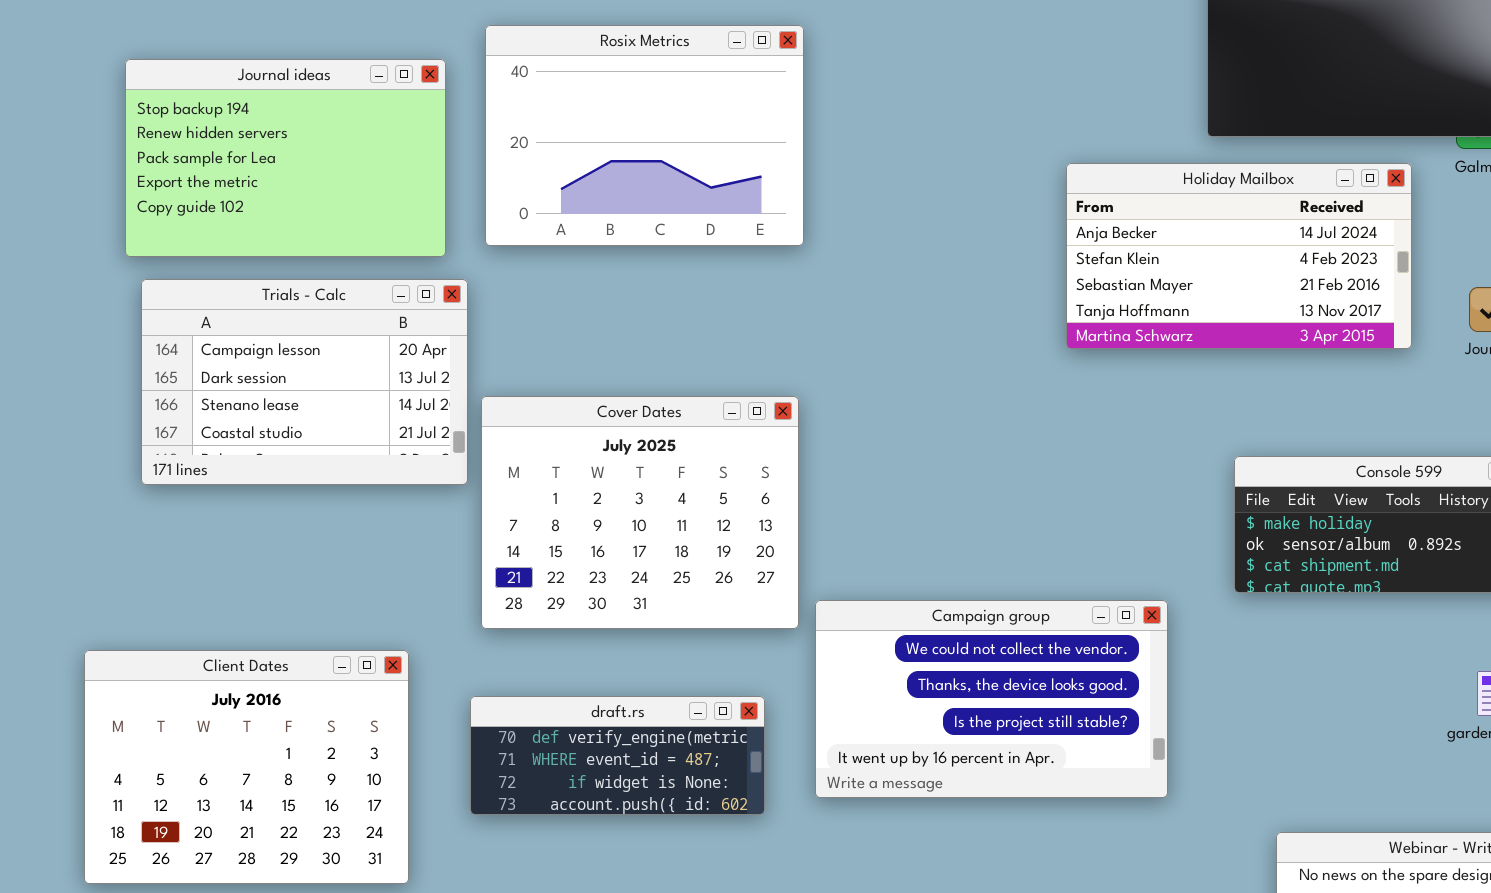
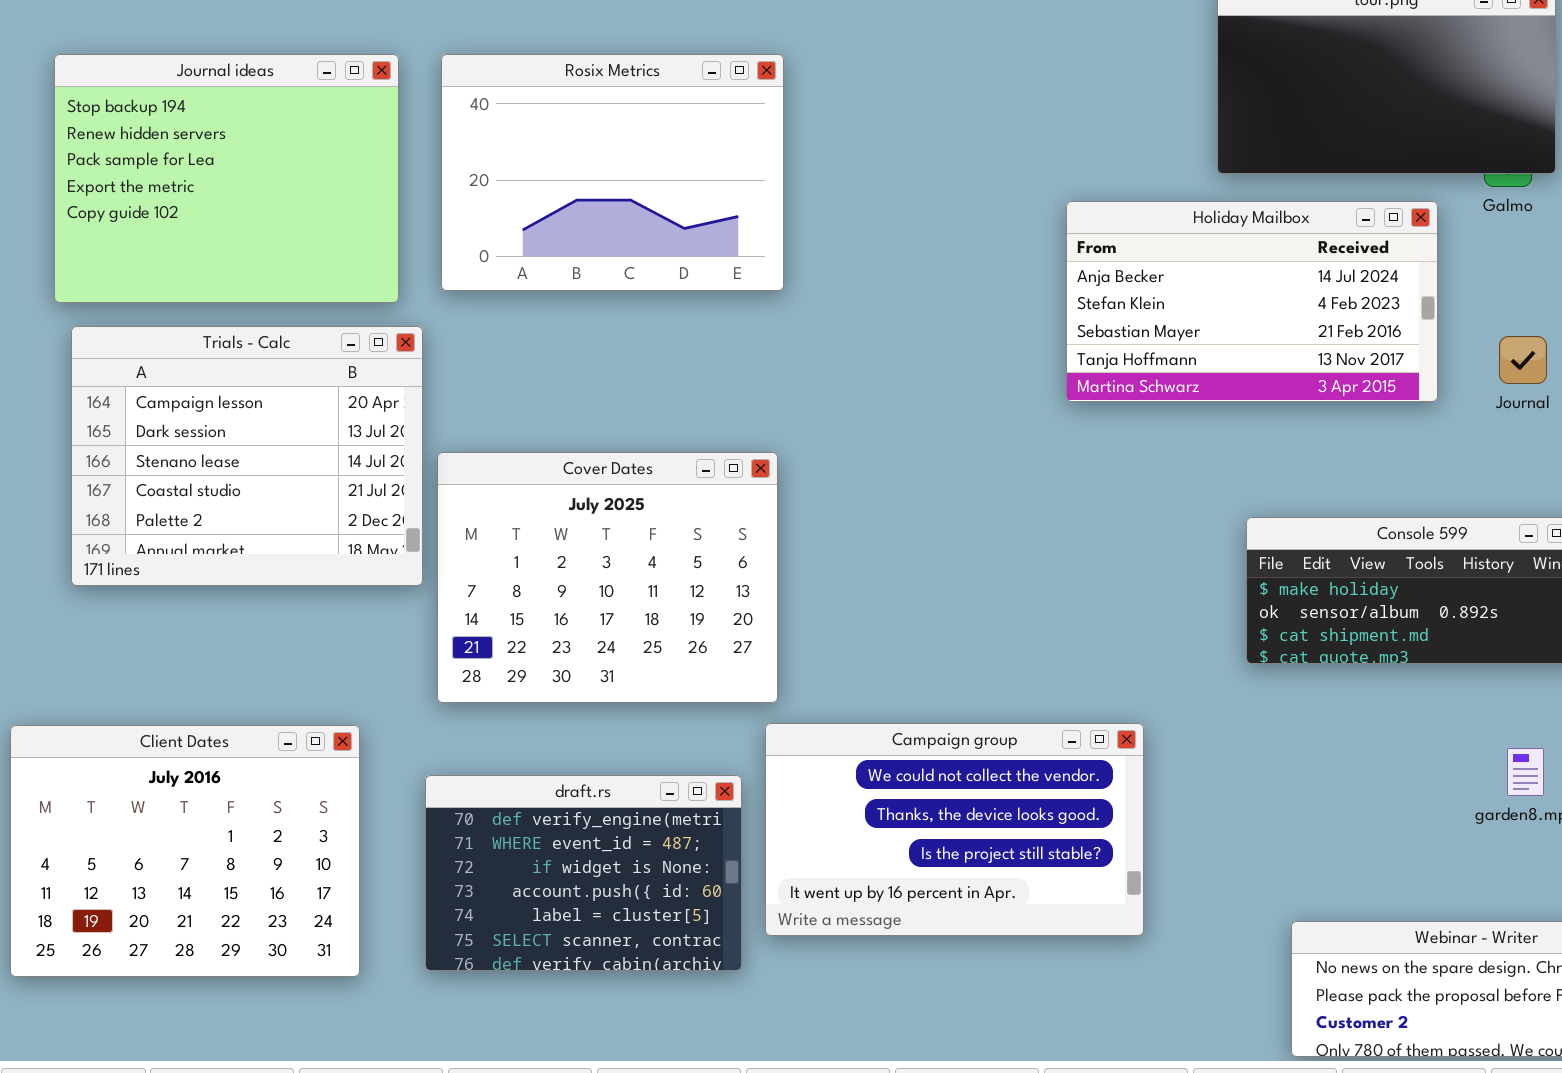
Journal ideas: [125,59,446,257] -> [54,54,399,303], resized
Trials - Calc: [141,279,468,485] -> [71,326,423,586], resized
Campaign group: [815,600,1168,798] -> [765,723,1144,936], moved
draft.rs: [470,696,765,815] -> [425,775,742,971], resized

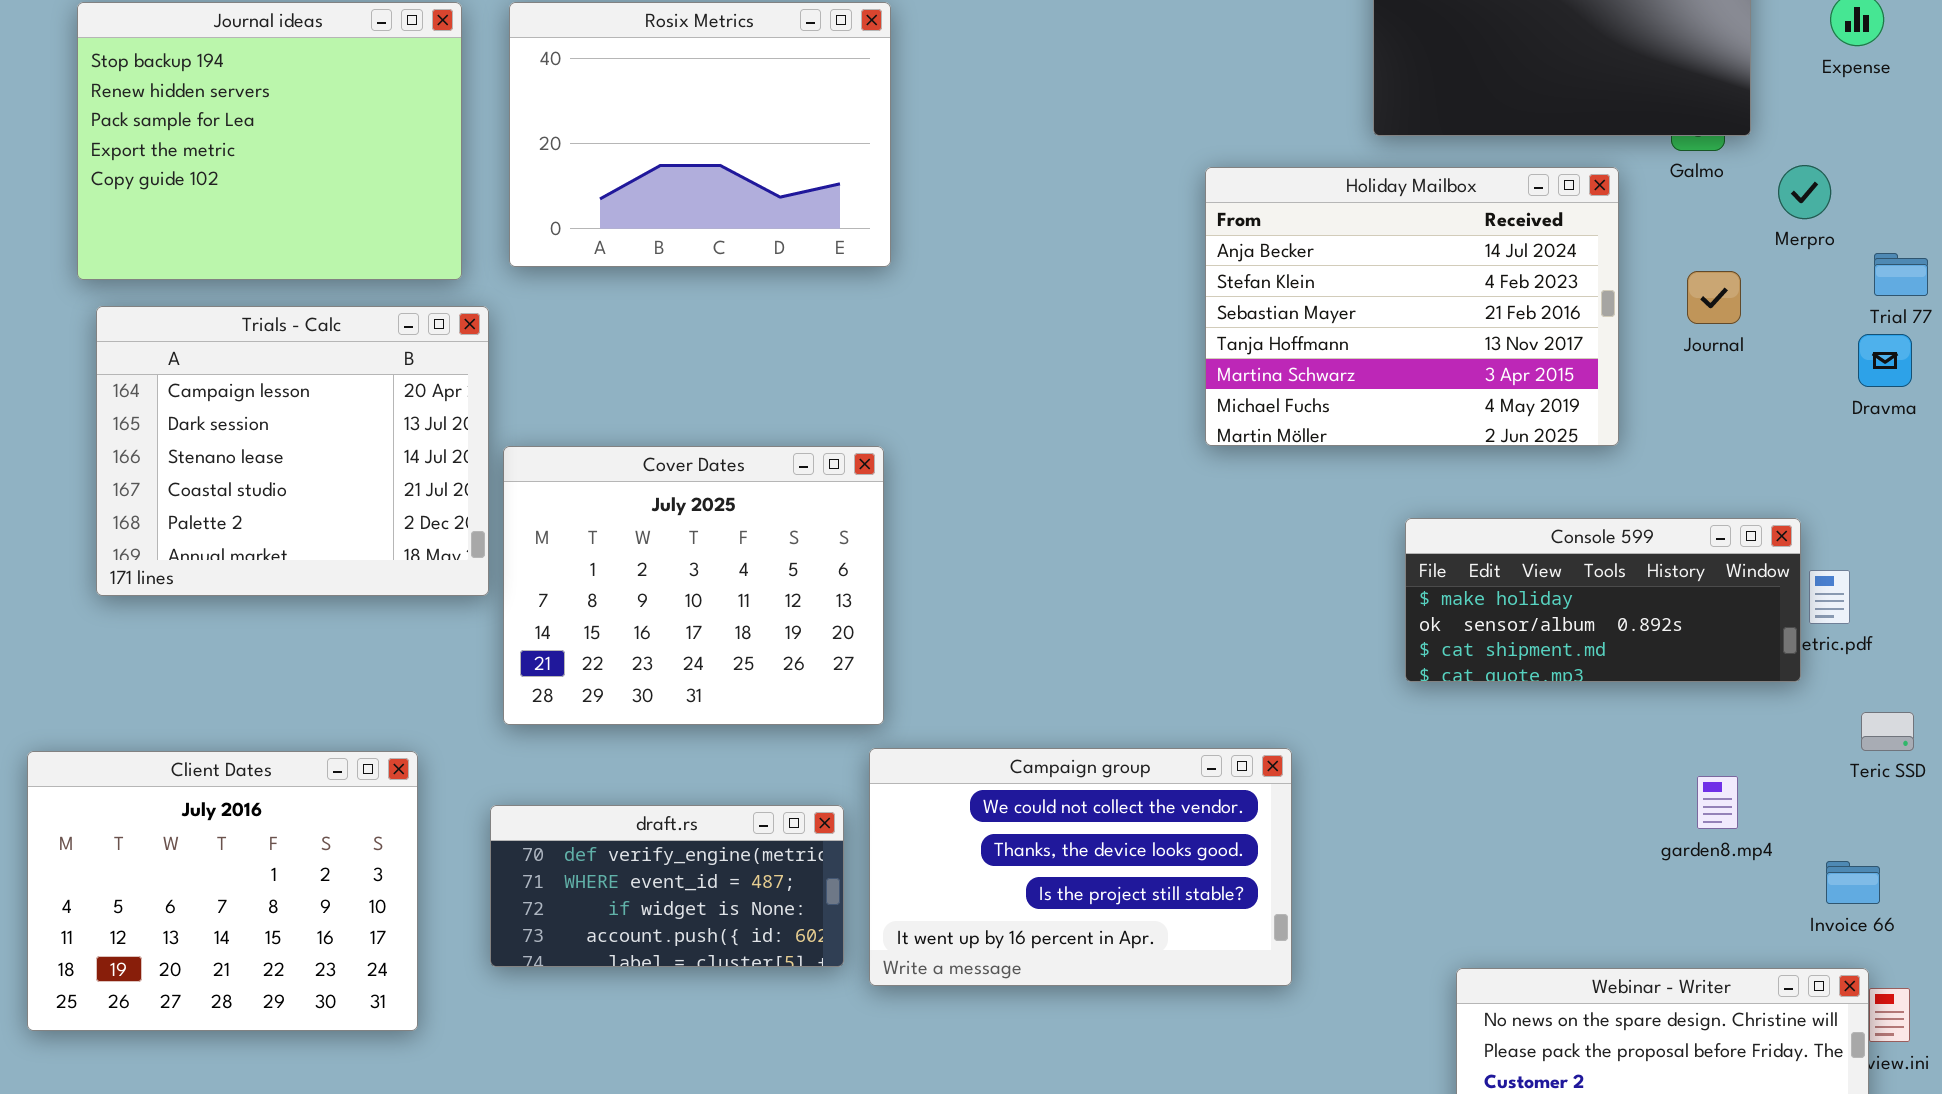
Holiday Mailbox: [1066,201,1438,402] -> [1205,167,1619,446], resized
Journal: [1499,336,1547,384] -> [1687,271,1741,324], moved
draft.rs: [425,775,742,971] -> [490,805,844,967], resized

